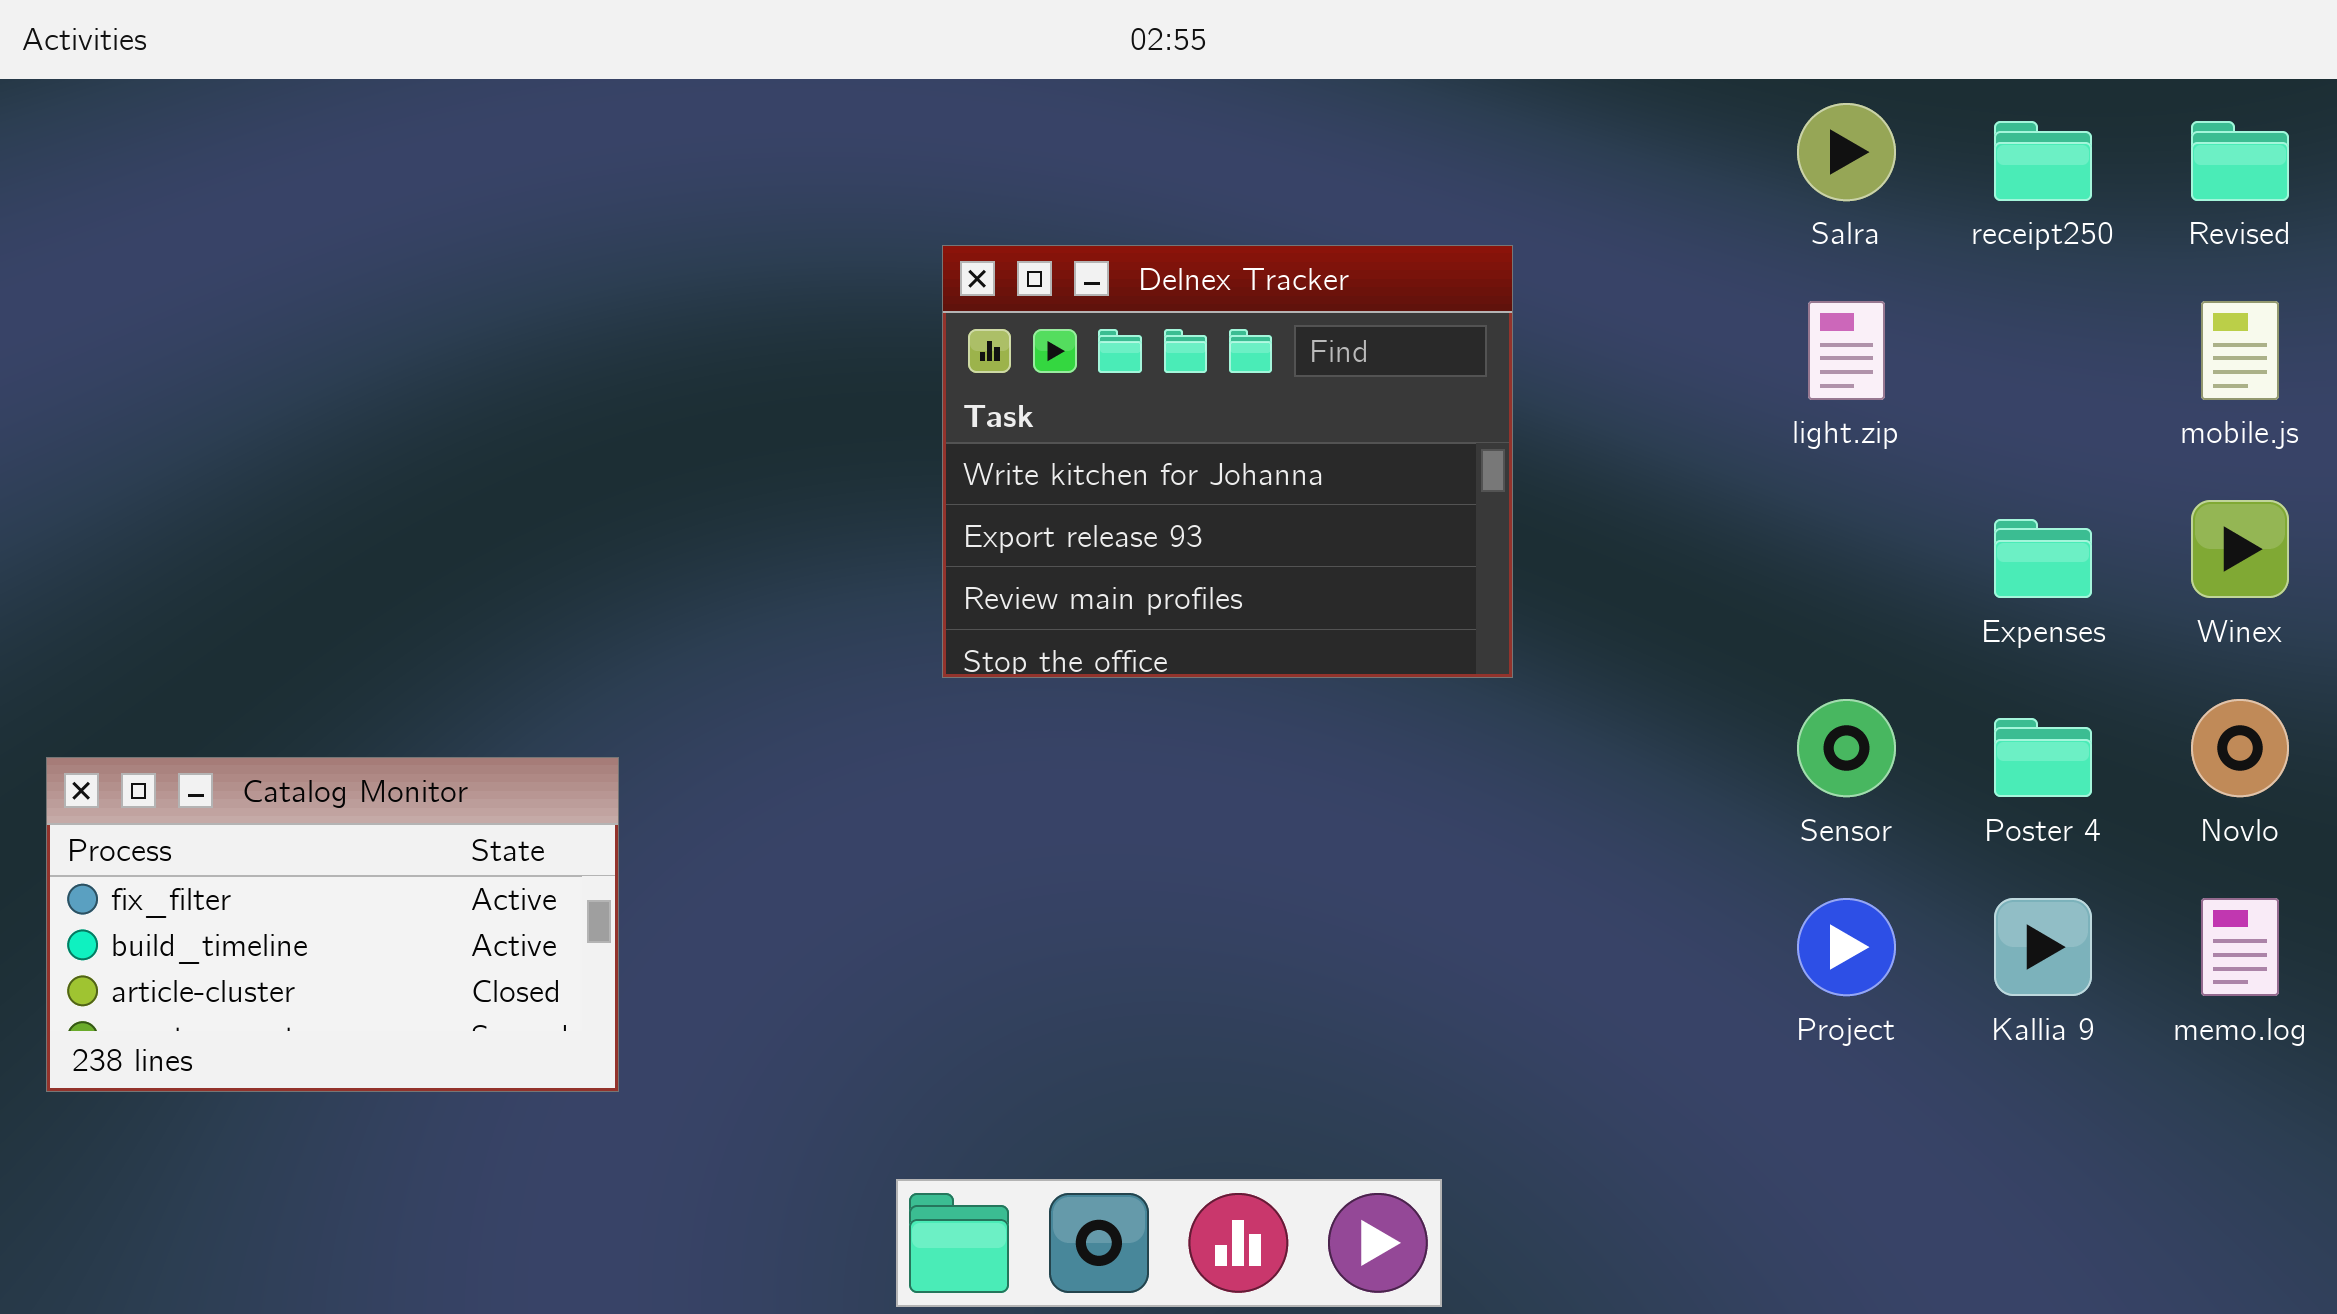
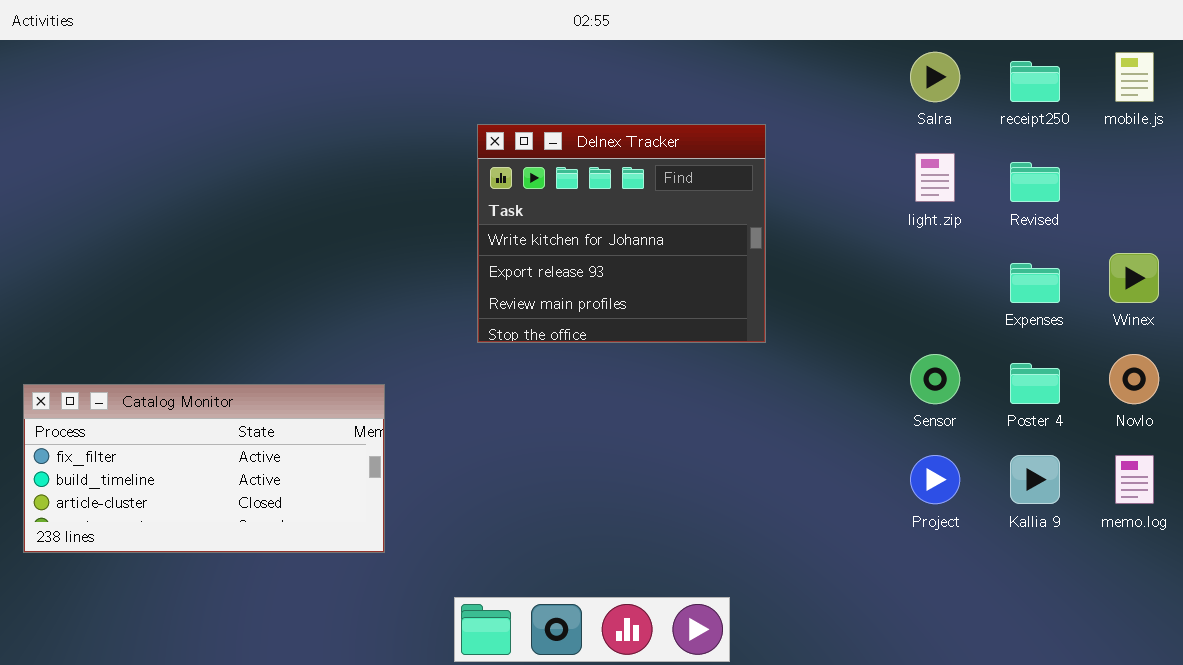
Revised: [2191,121,2289,201] -> [1010,162,1060,202], moved
mobile.js: [2201,301,2279,400] -> [1115,52,1154,102], moved
Catalog Monitor: [46,757,619,1092] -> [23,384,385,553], resized

